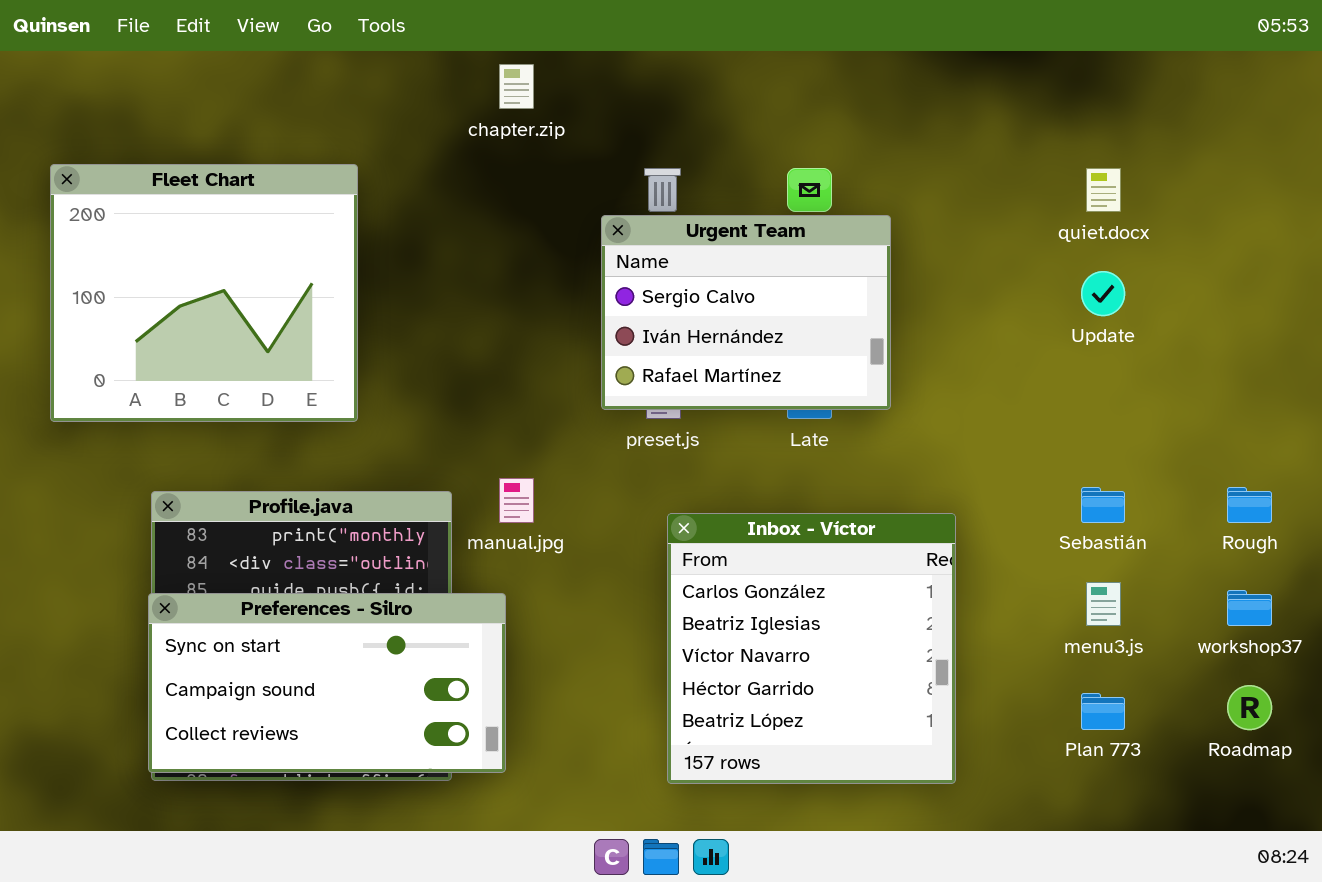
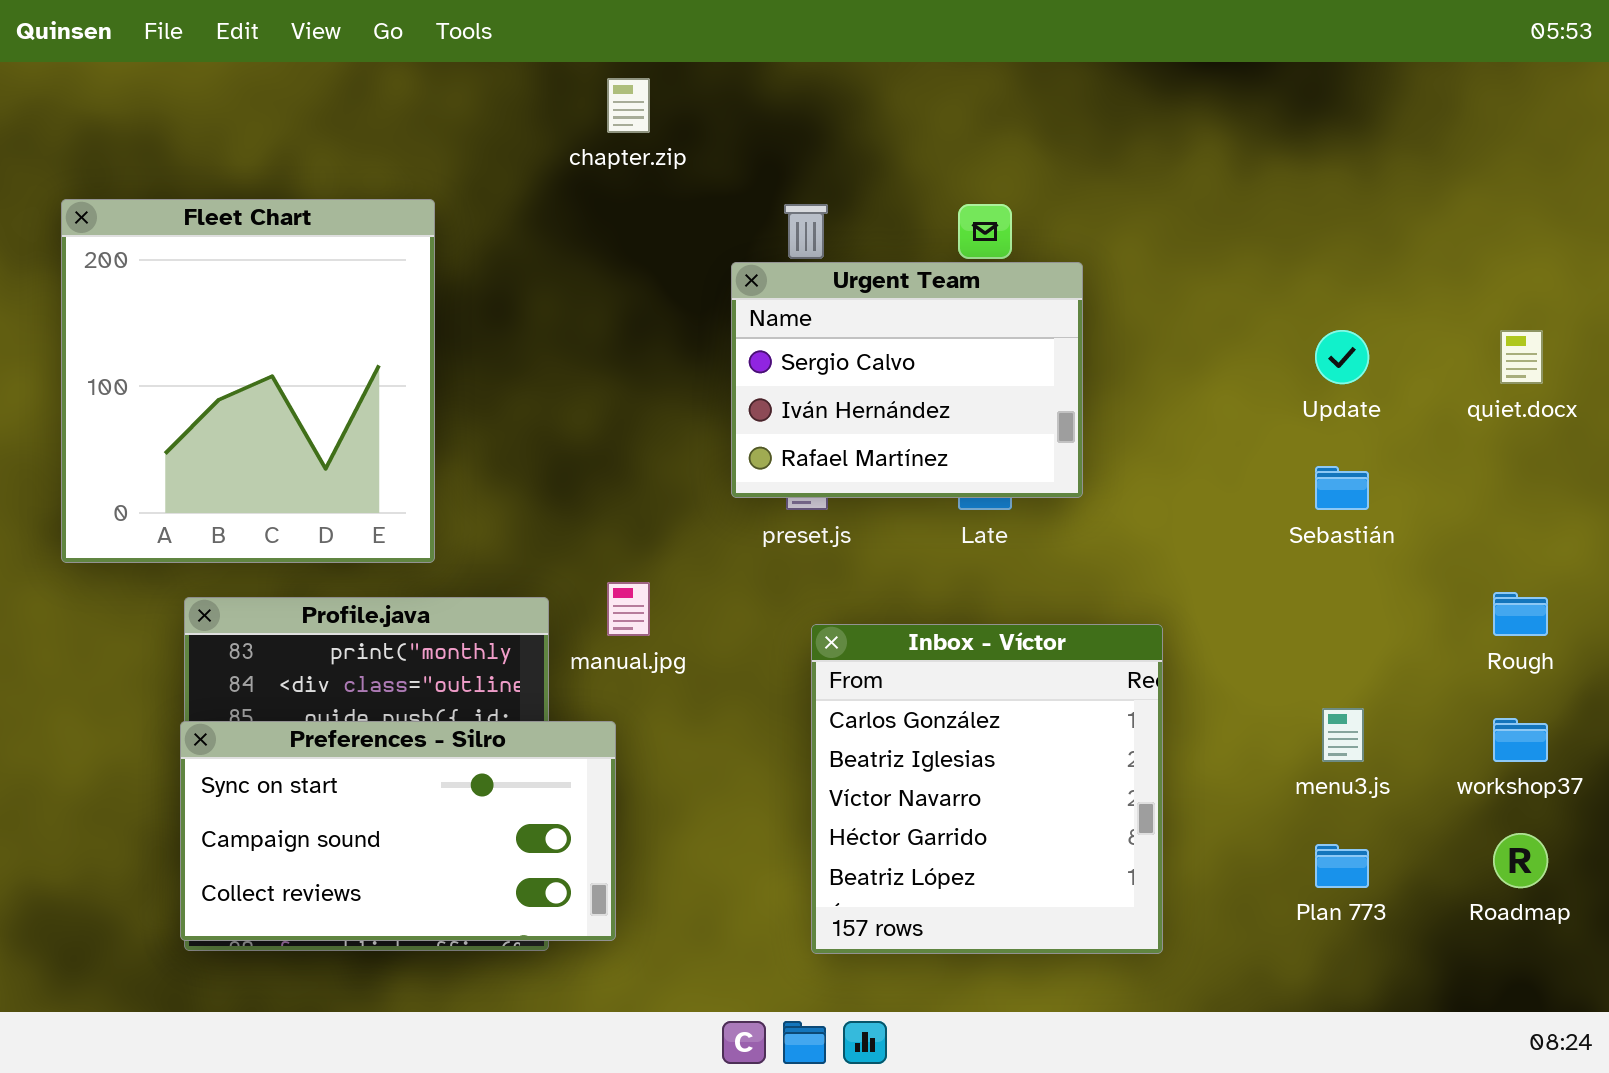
Fleet Chart: [50,164,358,422] -> [61,199,435,563], resized
quiet.docx: [1086,168,1121,212] -> [1500,330,1543,384], moved
Sebastián: [1081,487,1125,523] -> [1315,466,1369,510], moved

